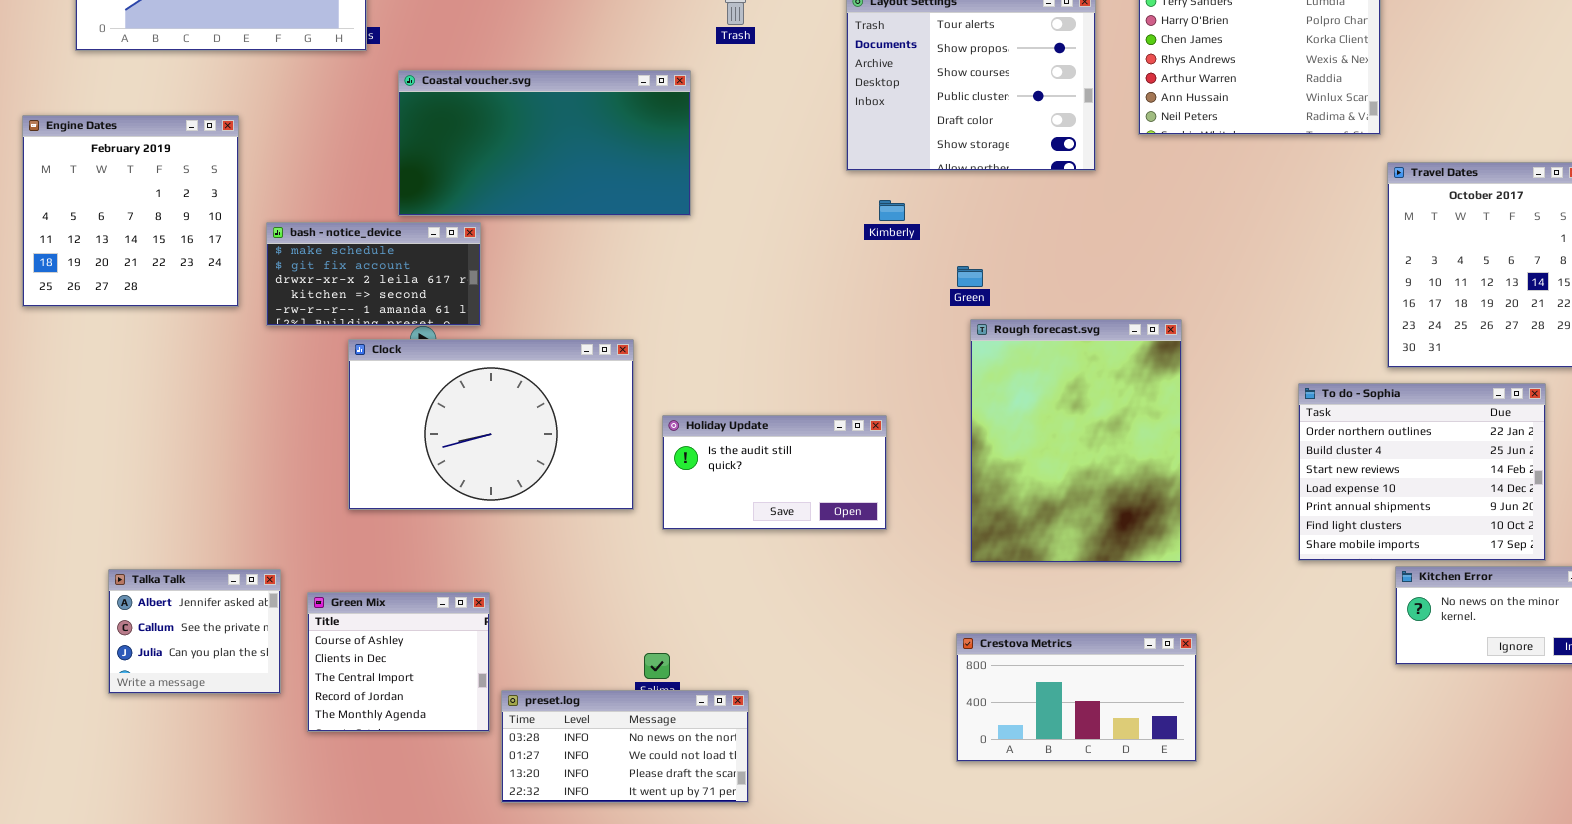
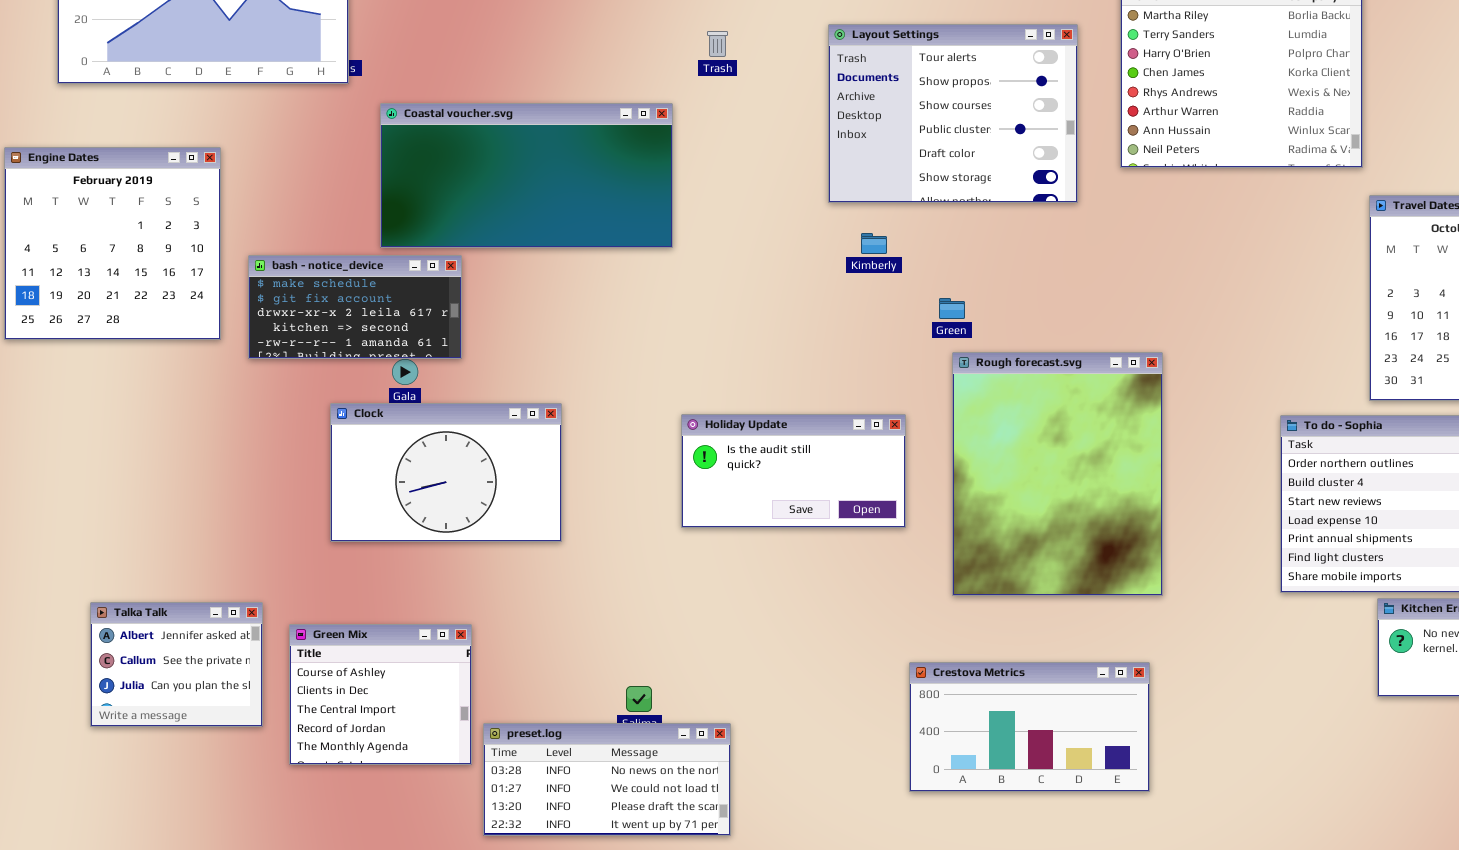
Clock: [348,339,634,510] -> [330,403,562,542], resized
Holiday Update: [662,415,887,530] -> [681,414,906,528], moved
Crestova Metrics: [956,633,1197,762] -> [909,662,1150,792], moved

